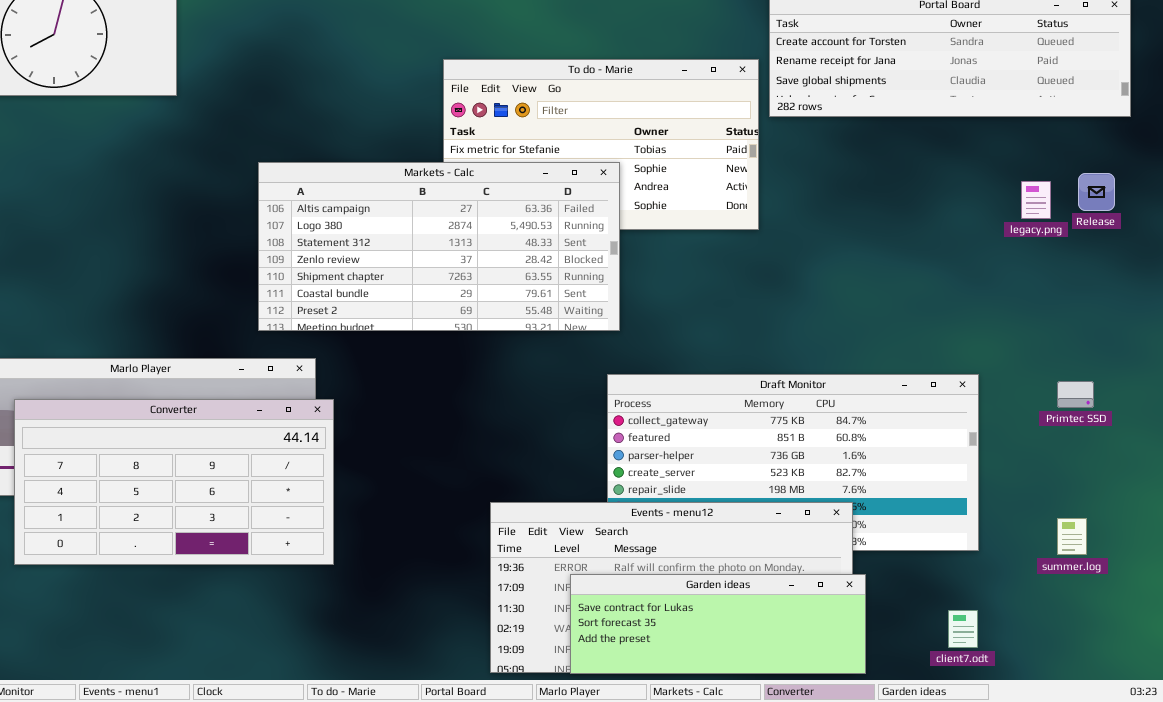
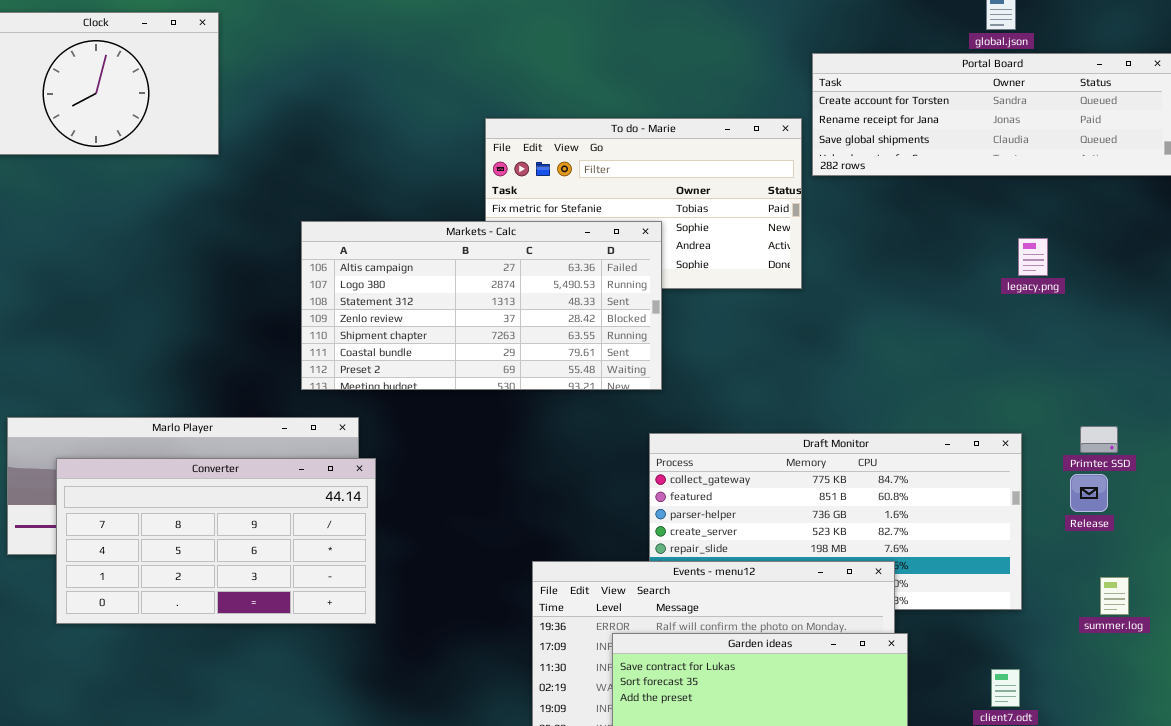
Release: [1078,173,1115,211] -> [1070,474,1108,512], moved
legacy.png: [1021,181,1051,219] -> [1018,238,1048,276], moved
Primtec SSD: [1057,381,1094,408] -> [1080,426,1118,453], moved

